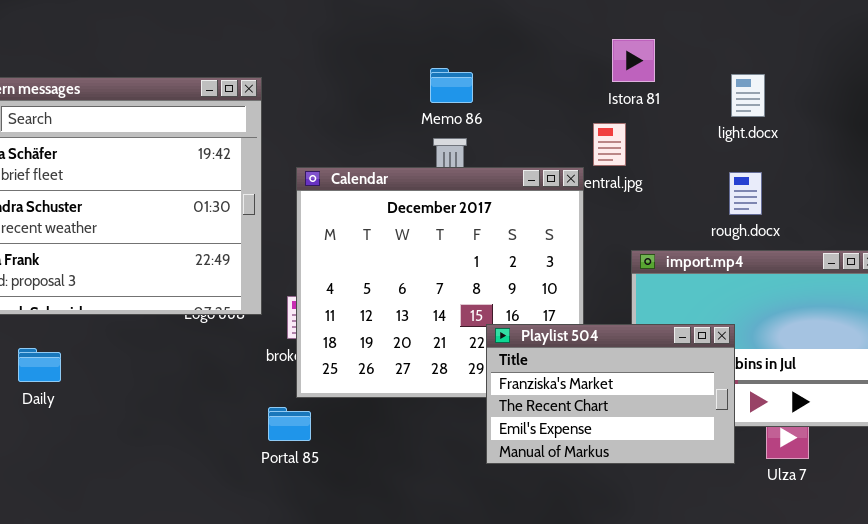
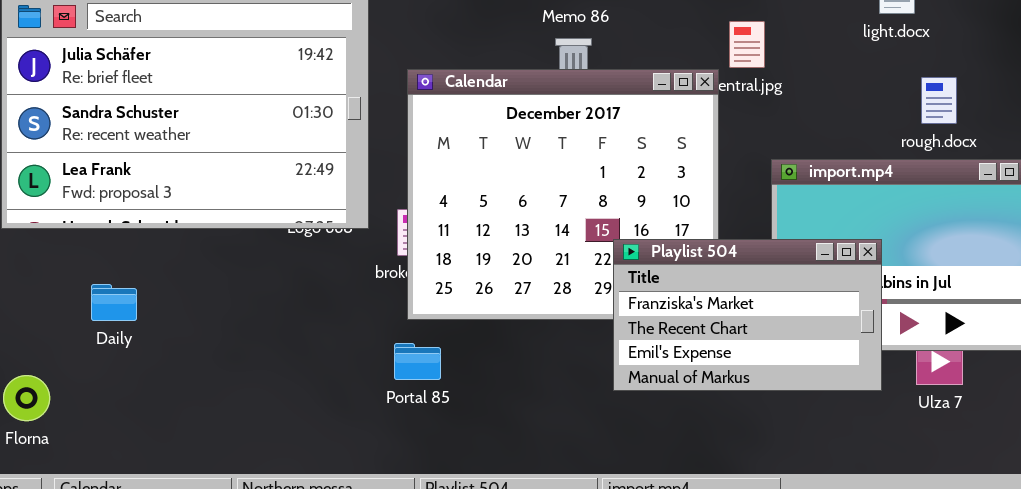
rough.docx: [729,172,762,215] -> [921,77,957,124], moved
Daily: [18,348,61,382] -> [91,284,137,321], moved
Portal 85: [268,407,311,441] -> [394,343,441,380], moved

